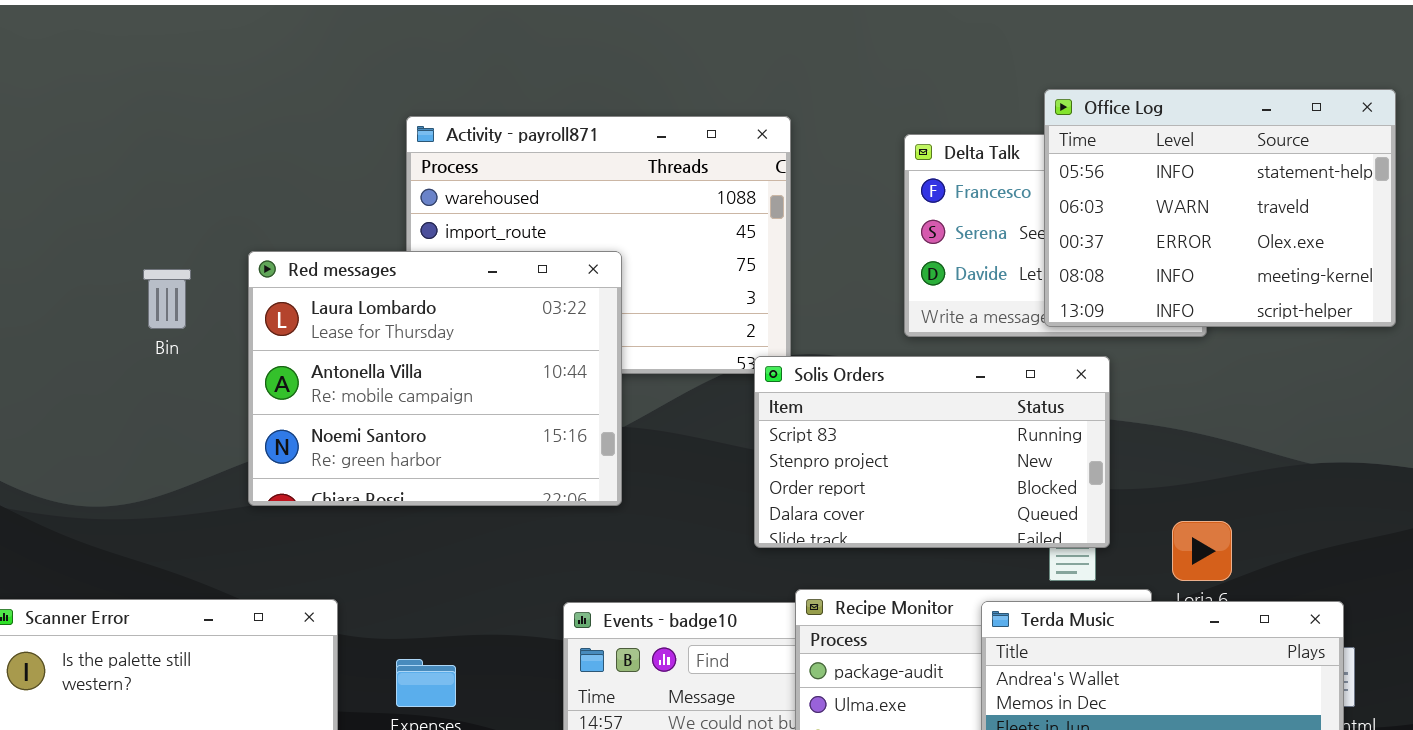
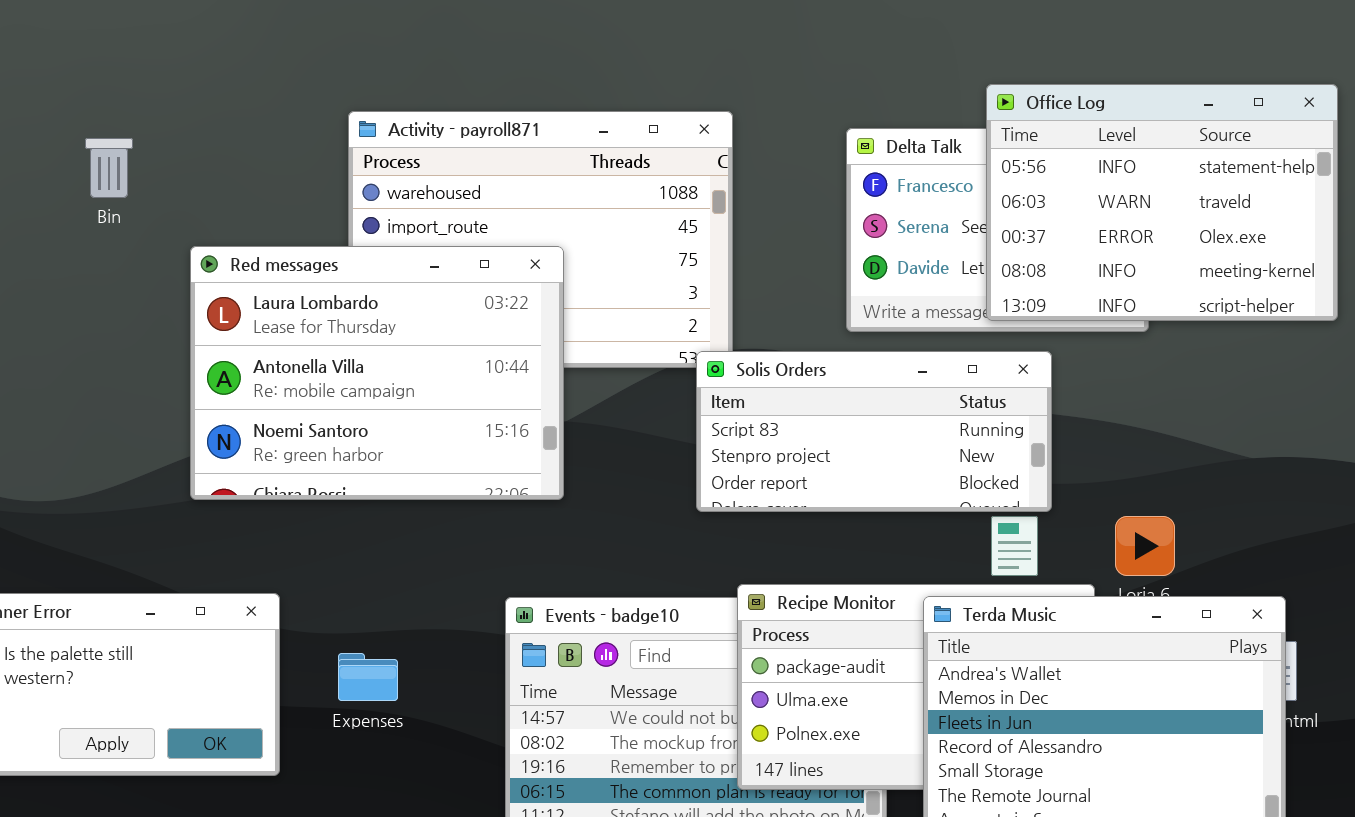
Bin: [143,269,191,329] -> [85,138,133,198], moved
Solis Orders: [754,356,1110,548] -> [696,351,1052,512], resized

